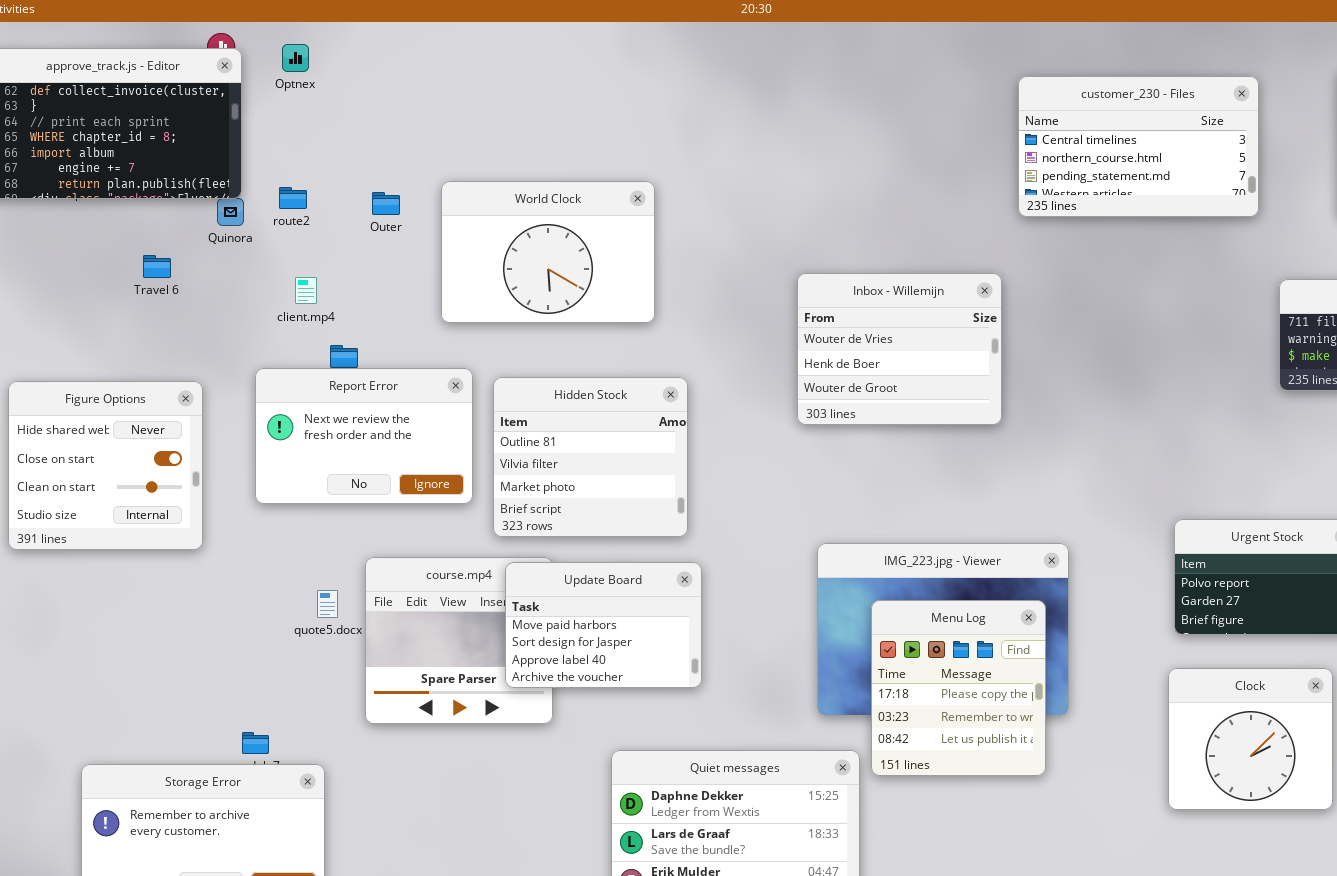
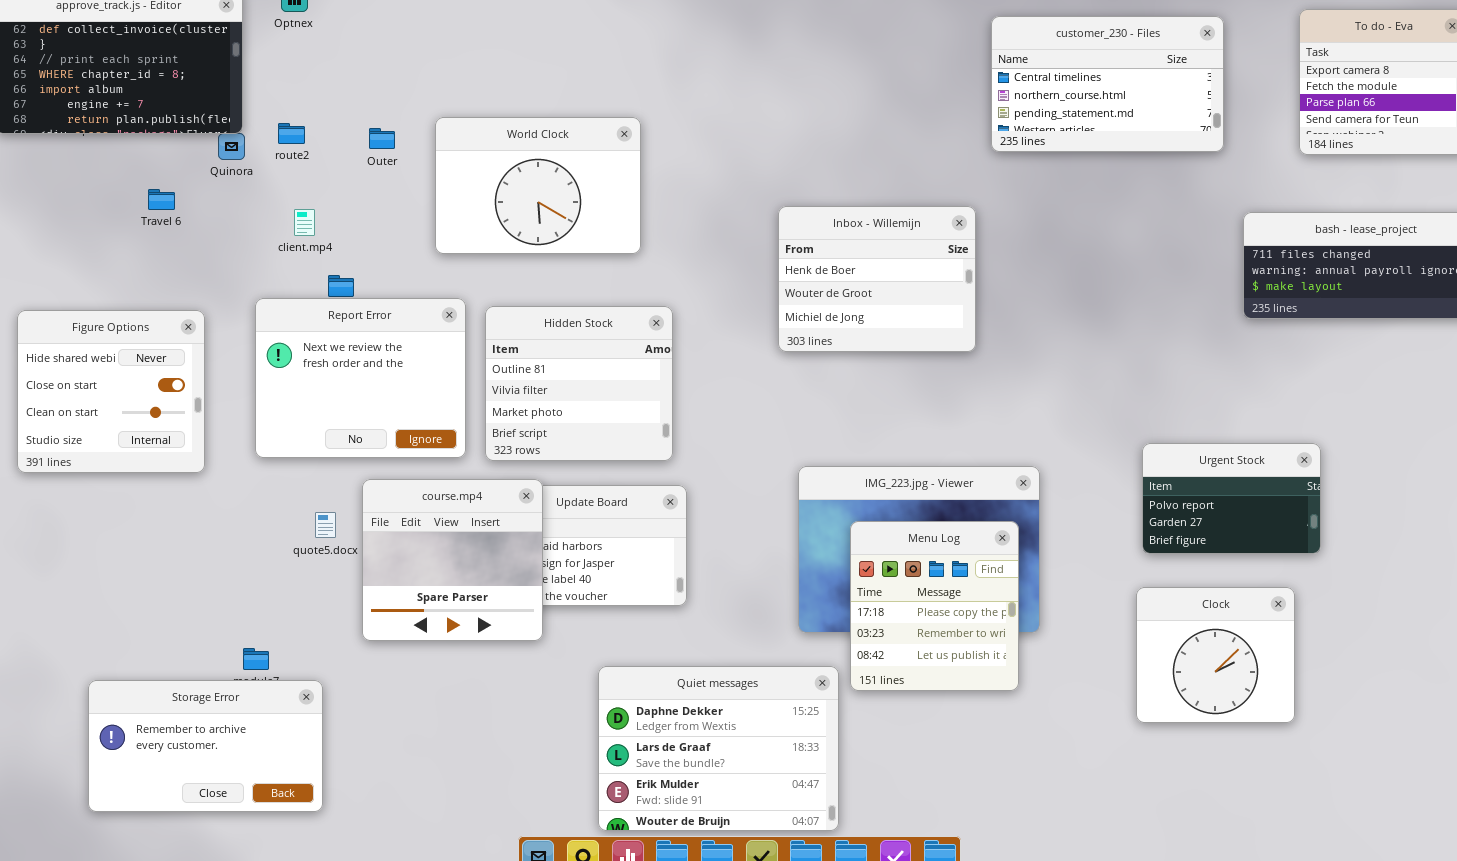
Inbox - Willemijn: [797,273,1002,425] -> [778,206,976,352], scrolled down 1 row
Report Error: [255,368,473,504] -> [255,298,466,458], resized
course.mp4: [365,557,553,724] -> [362,479,543,641], raised

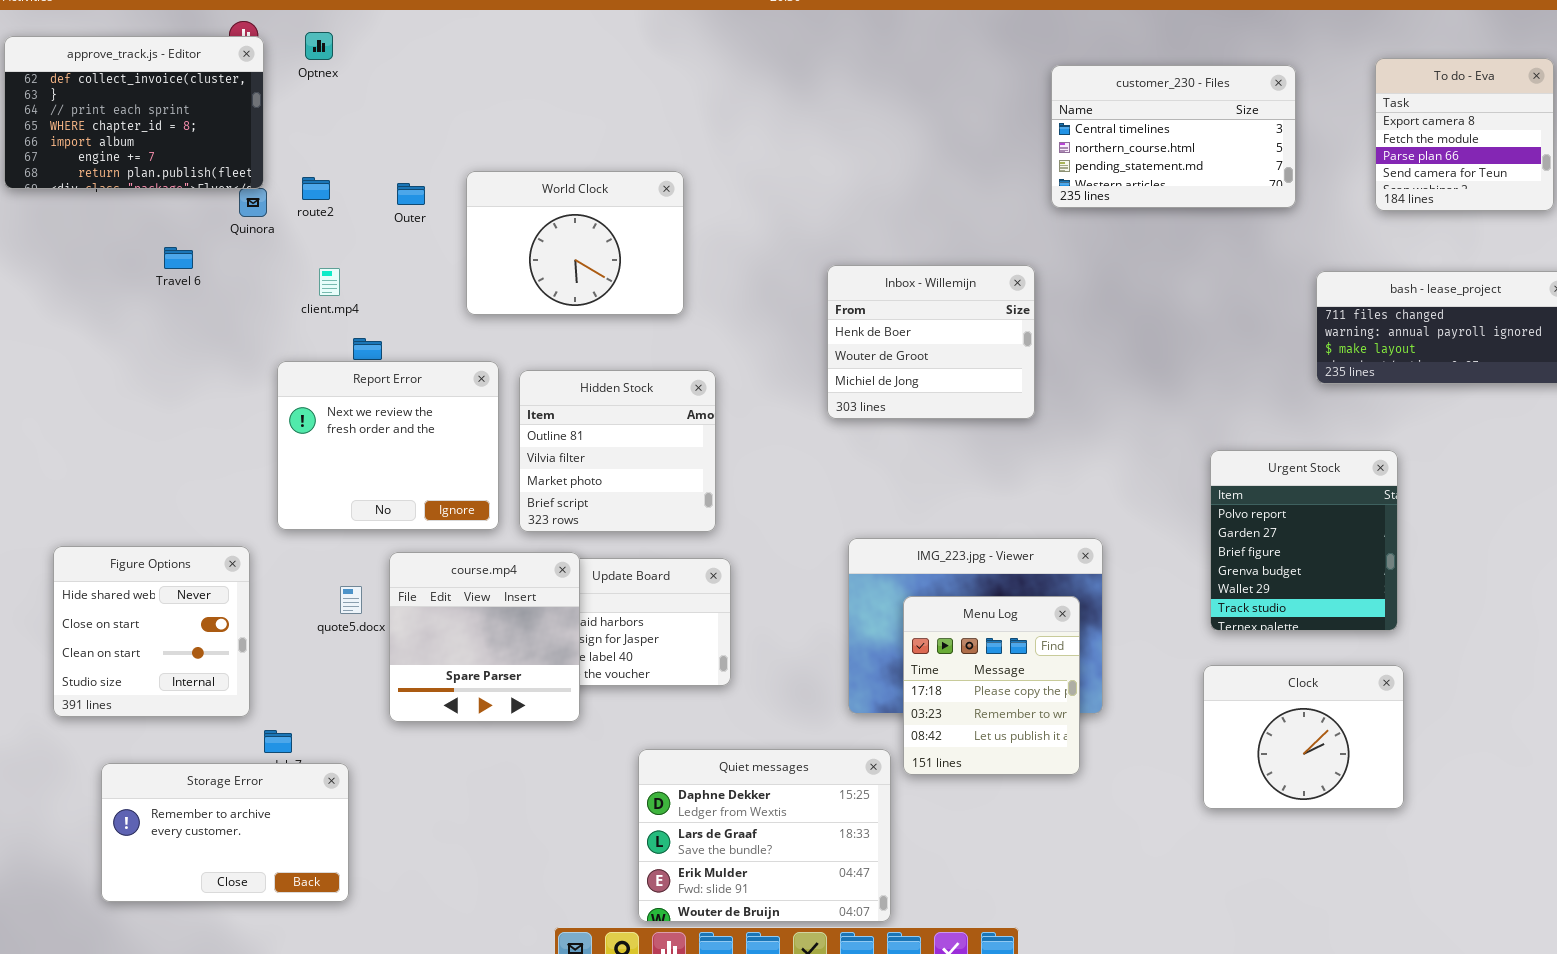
Figure Options: [17,310,205,473] -> [53,546,250,717], moved
Urgent Stock: [1142,443,1321,554] -> [1210,450,1398,631], resized
Clock: [1136,587,1295,723] -> [1203,665,1404,809], resized

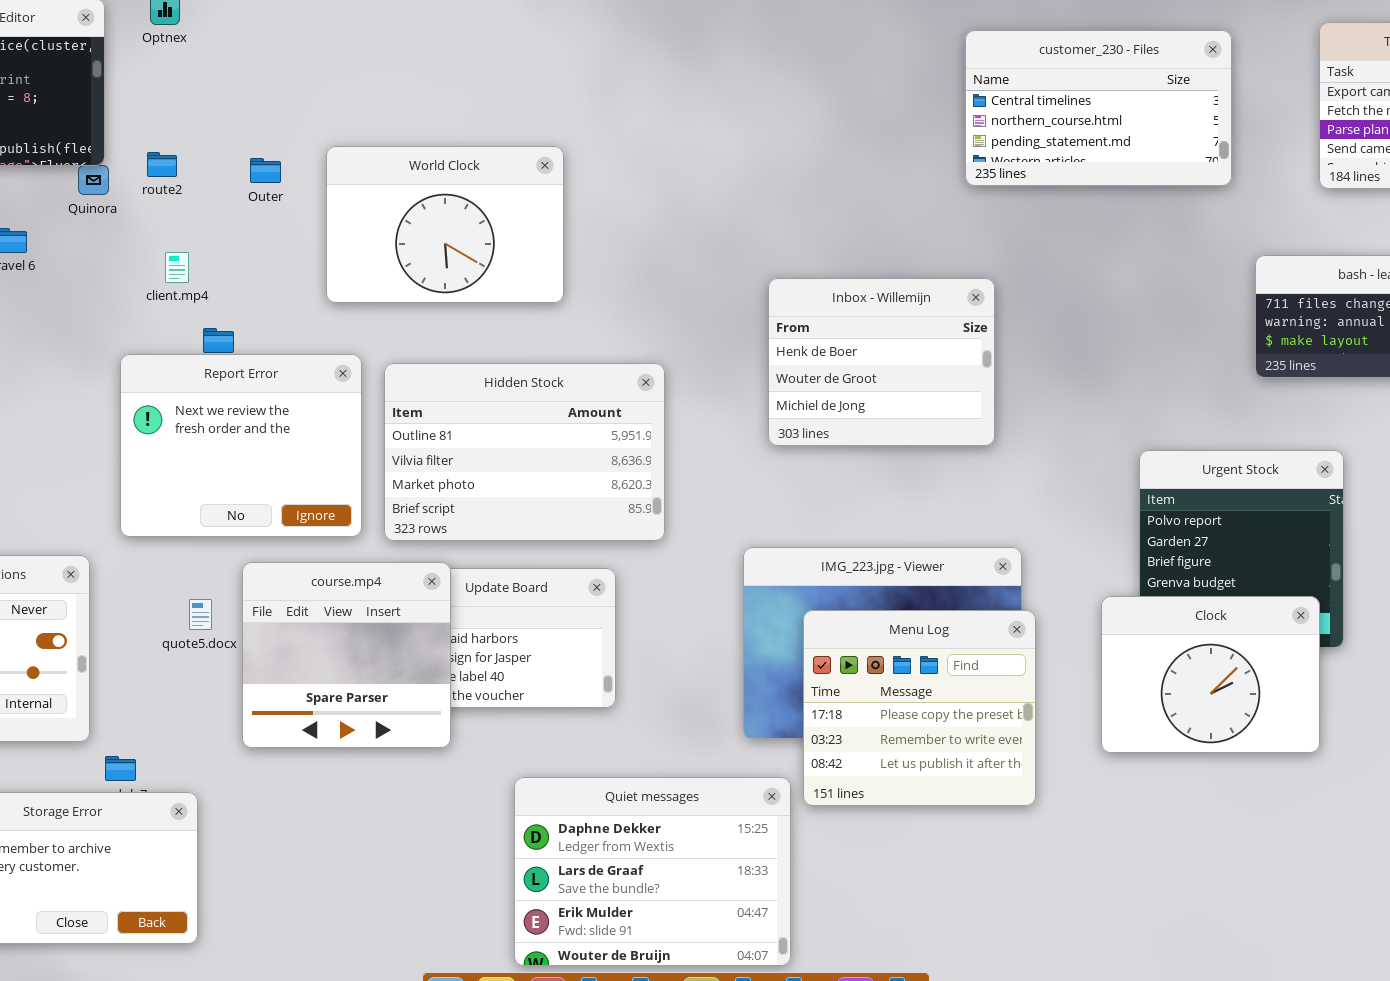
Inbox - Willemijn: [827,265,1035,419] -> [768,278,995,446], moved
Hidden Stock: [519,370,716,532] -> [384,363,665,541], resized
Menu Log: [903,596,1080,775] -> [803,610,1036,806], resized
Clock: [1203,665,1404,809] -> [1101,596,1320,753], moved

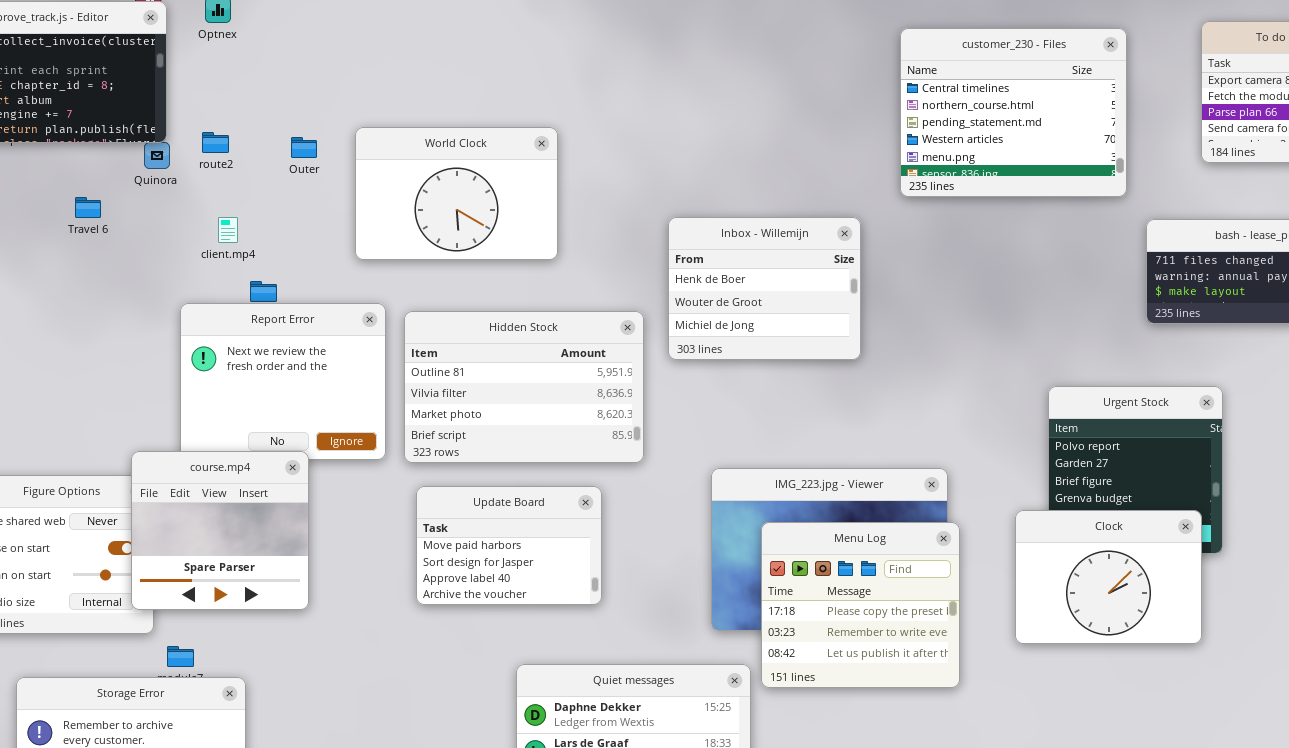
customer_230 - Files: [965,30,1232,186] -> [900,28,1127,197], resized
Inbox - Willemijn: [768,278,995,446] -> [668,217,861,360], moved
course.mp4: [242,562,451,748] -> [131,451,309,610], moved

